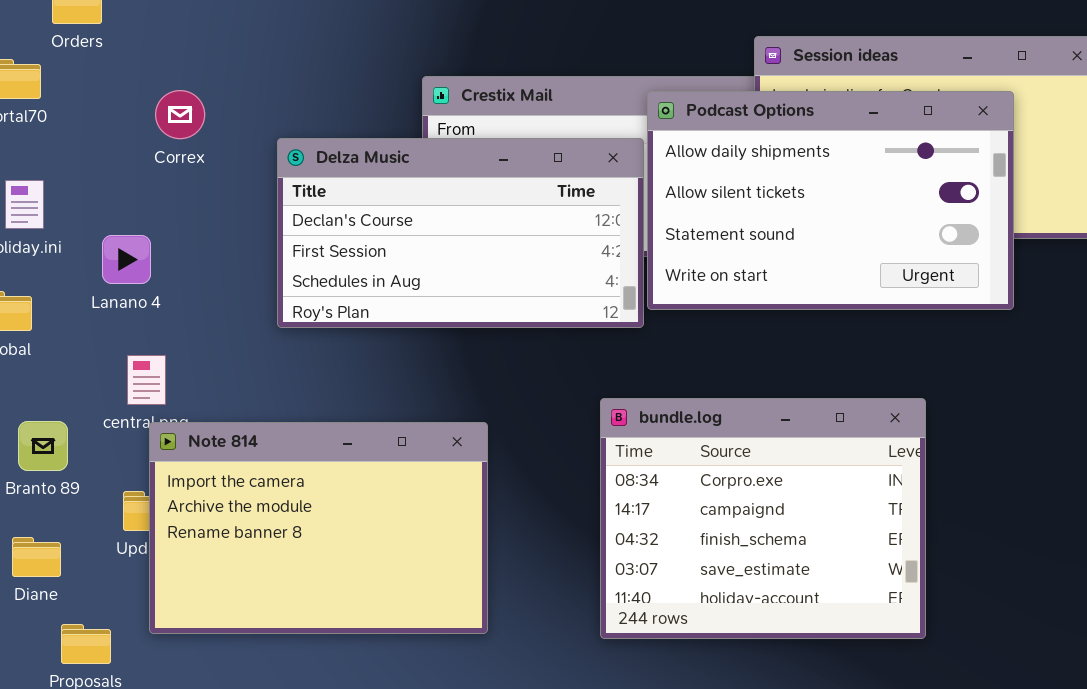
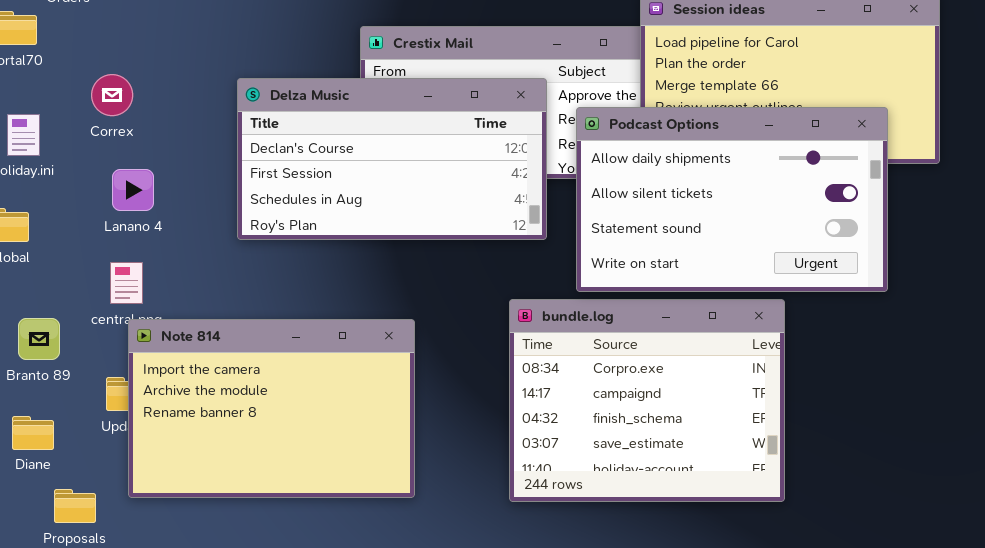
Correx: [155,90,205,139] -> [91,74,133,116], moved
Podcast Options: [647,91,1014,310] -> [576,107,888,292], moved
Lanano 4: [102,235,151,284] -> [112,169,154,211], moved

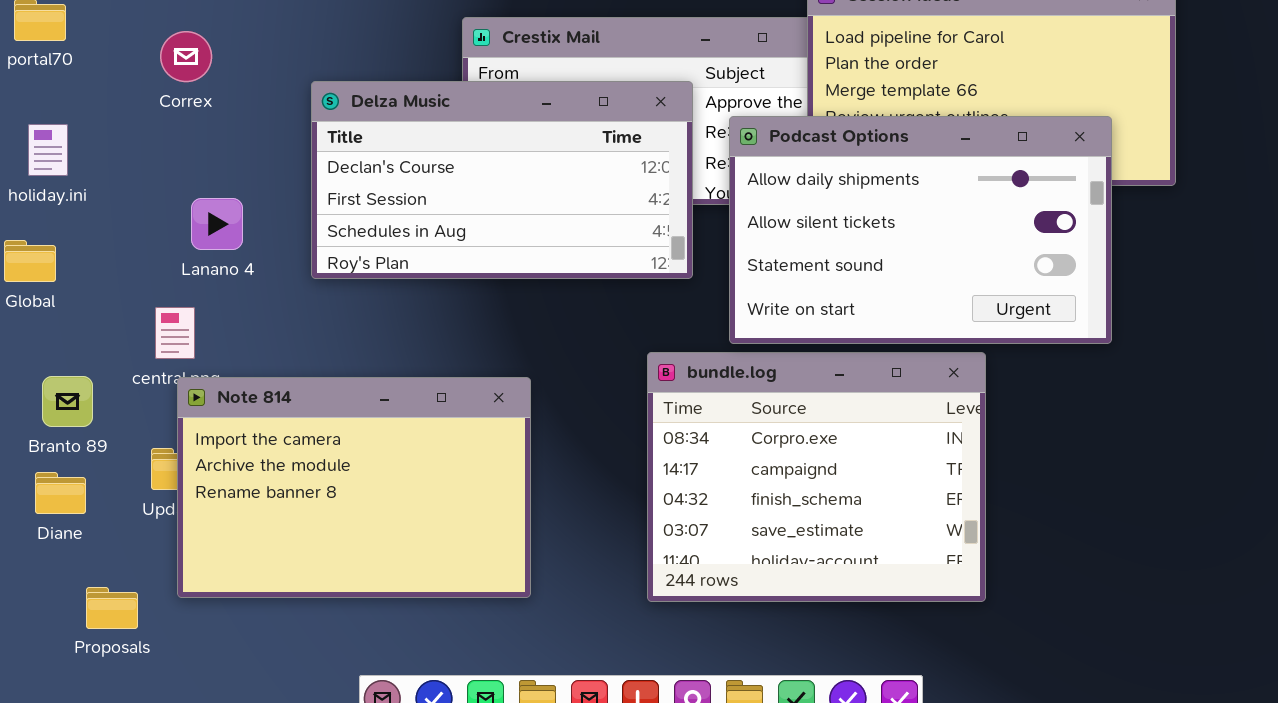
Correx: [91,74,133,116] -> [160,31,212,82], moved
Lanano 4: [112,169,154,211] -> [191,198,243,250], moved
Diane: [12,416,54,450] -> [35,472,86,514], moved

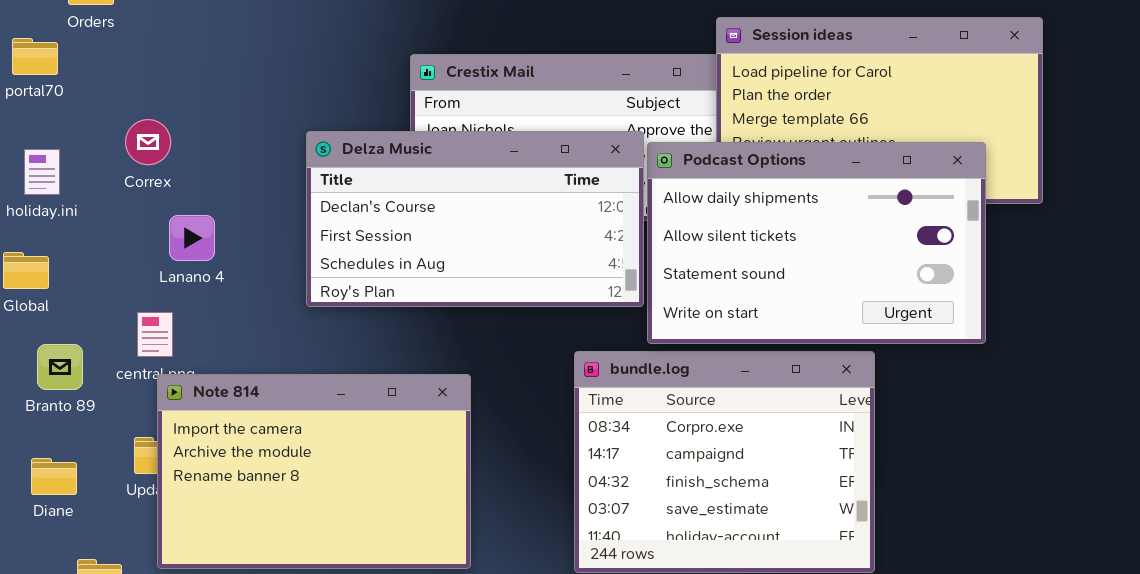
Correx: [160,31,212,82] -> [125,119,171,165], moved
Delza Music: [311,81,693,279] -> [306,131,644,307], moved
Branto 89: [42,376,93,427] -> [37,344,83,390], moved

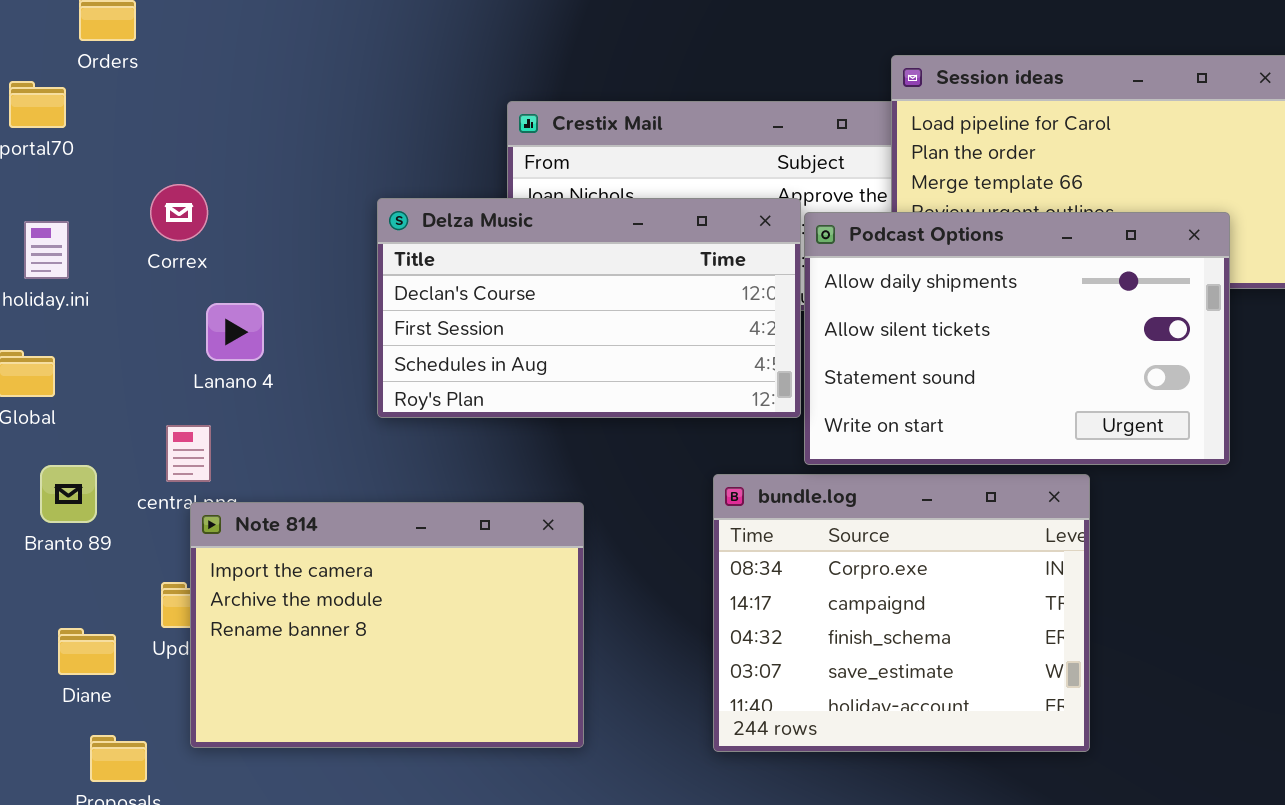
Diane: [31,458,77,495] -> [58,628,116,675], moved

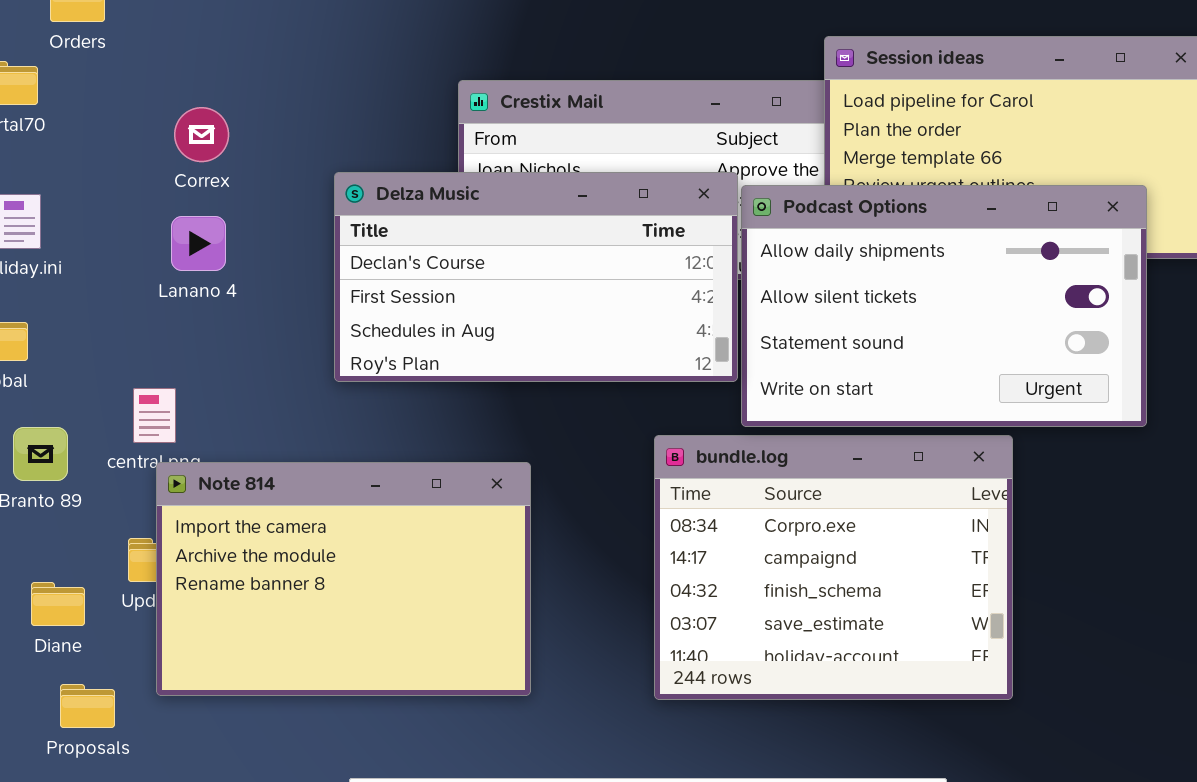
Correx: [150,184,208,241] -> [174,107,229,162], moved
Lanano 4: [206,303,264,361] -> [171,216,226,271], moved

